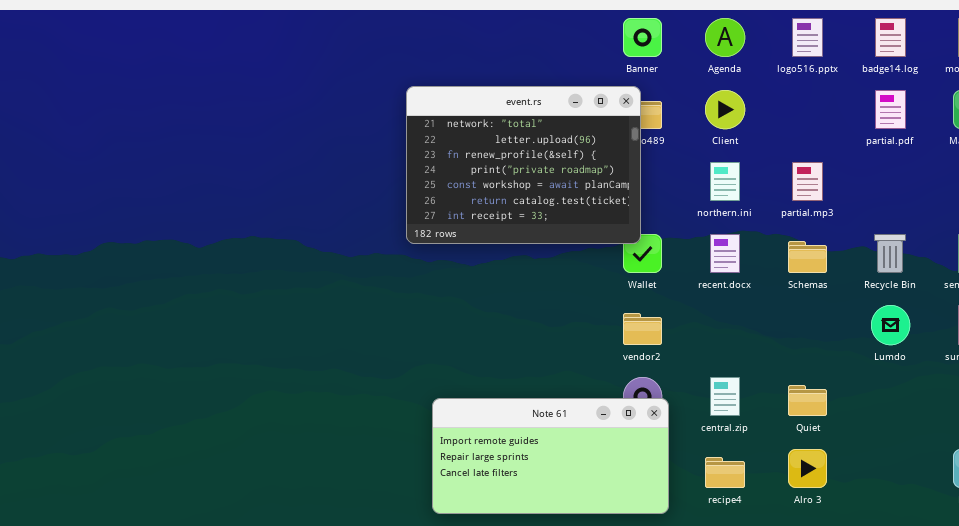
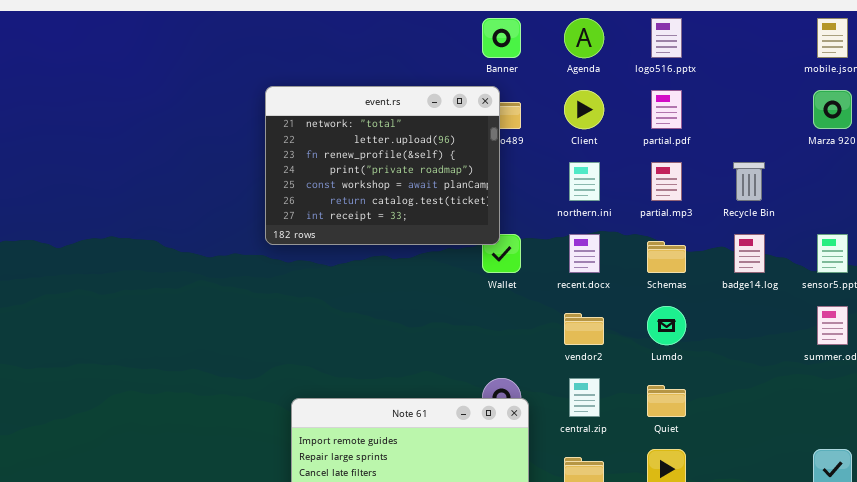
badge14.log: [875,18,906,57] -> [734,234,765,273], moved
partial.pdf: [875,90,906,129] -> [651,90,682,129], moved
Recycle Bin: [874,234,906,273] -> [733,162,765,201], moved
Lumdo: [871,305,910,345] -> [647,306,686,345], moved
vendor2: [623,313,662,345] -> [564,313,604,345], moved

